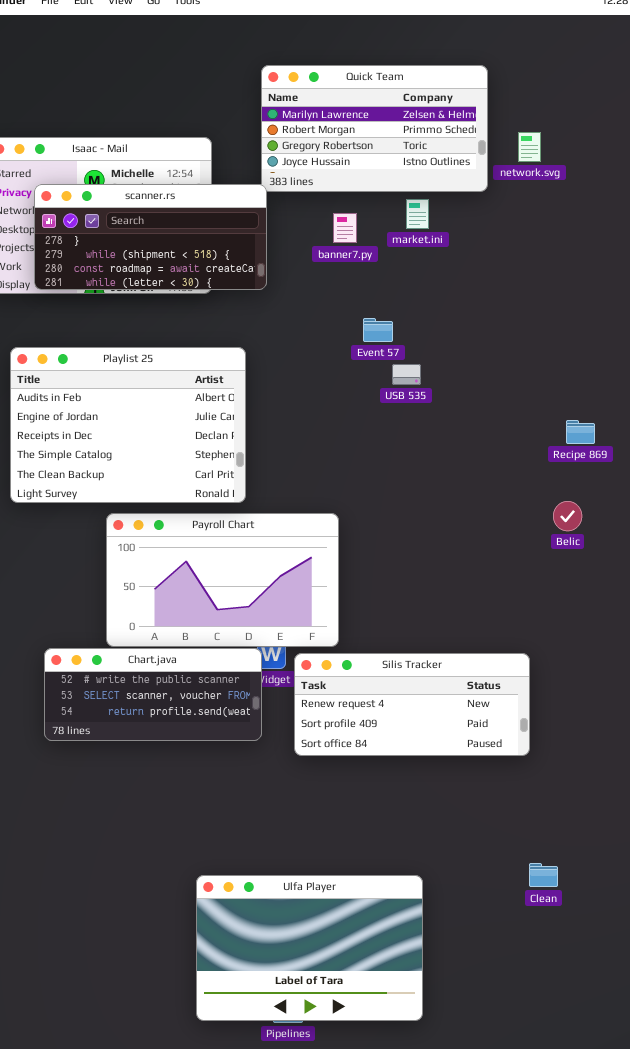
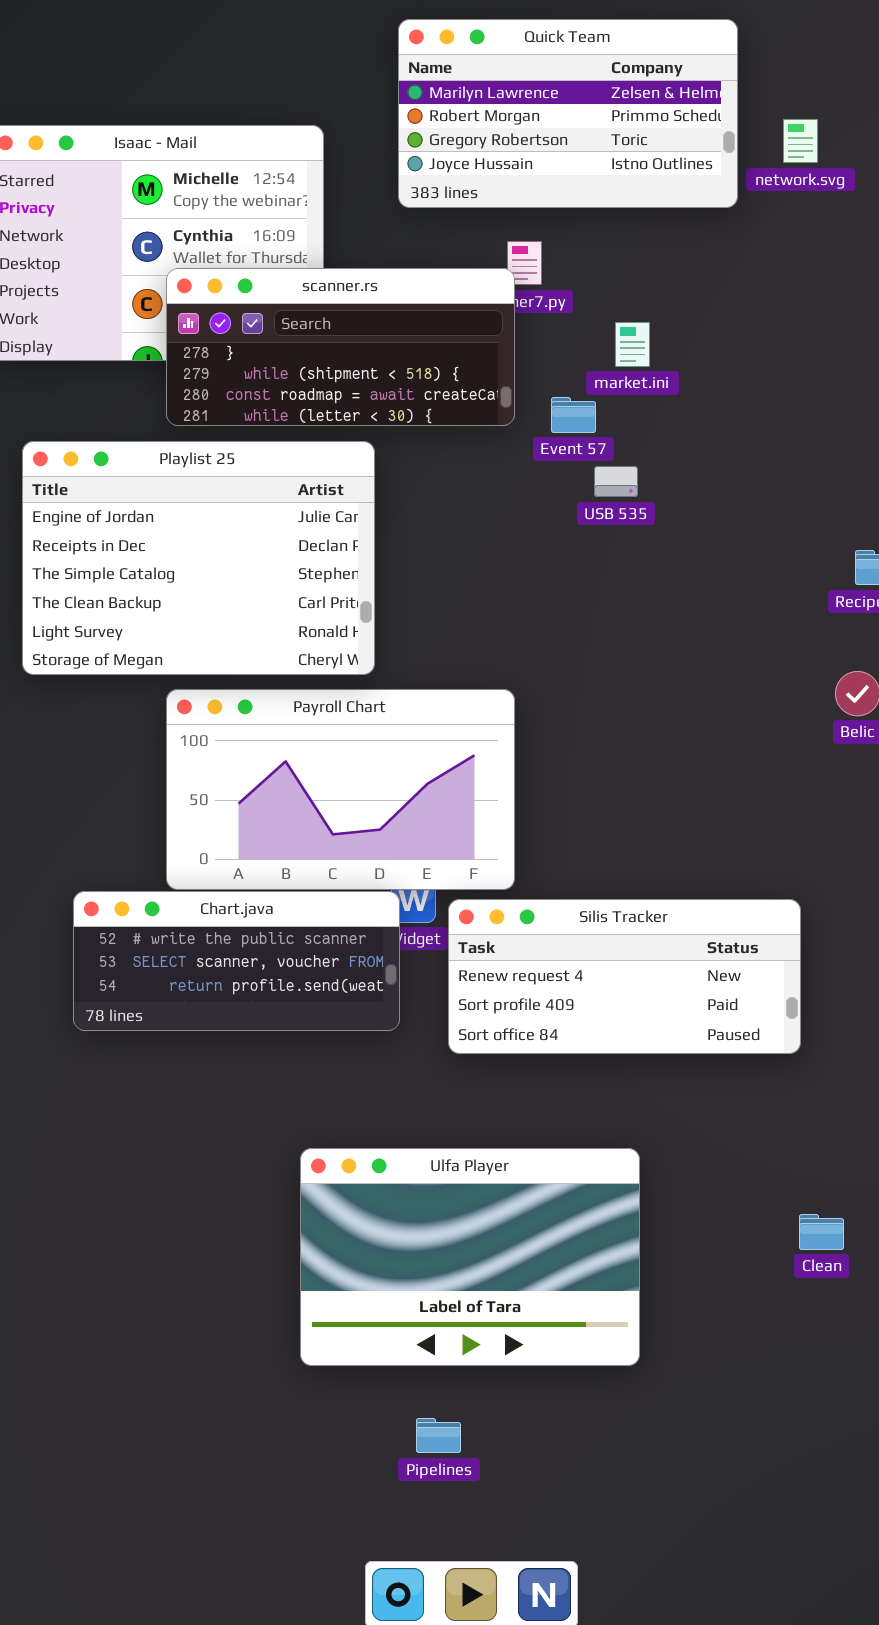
scanner.rs: [34,184,267,290] -> [166,268,515,426], moved
market.ini: [406,199,429,229] -> [615,322,650,367], moved
Playlist 25: [10,347,246,503] -> [22,441,375,675], scrolled down 1 row
Ulfa Player: [196,875,423,1021] -> [300,1148,640,1366], moved

